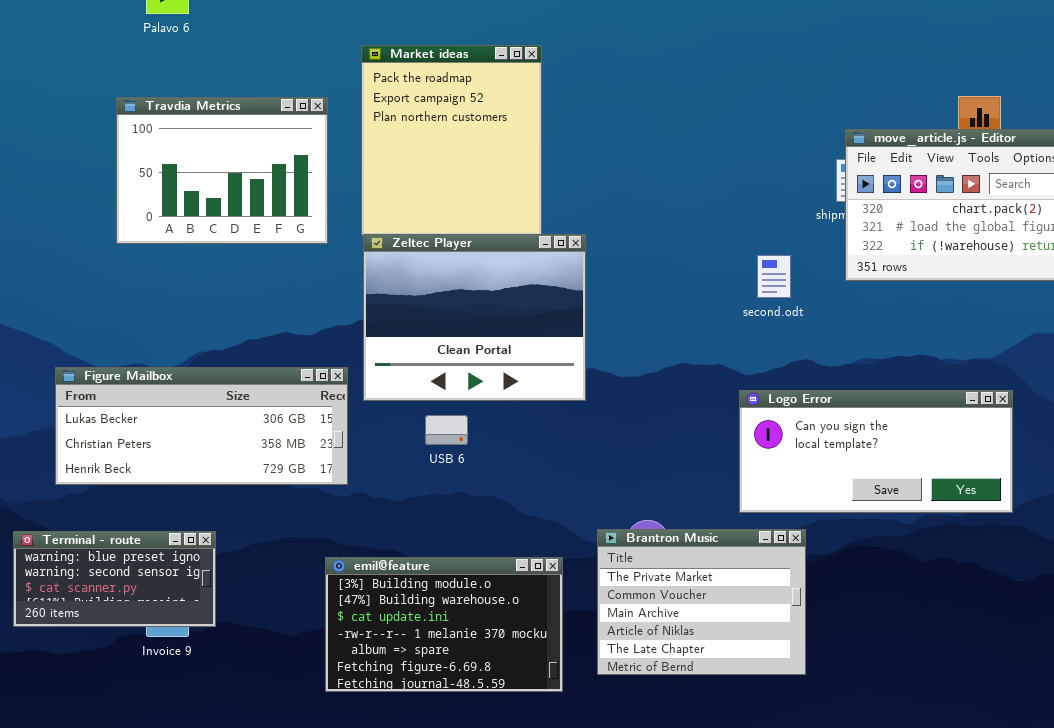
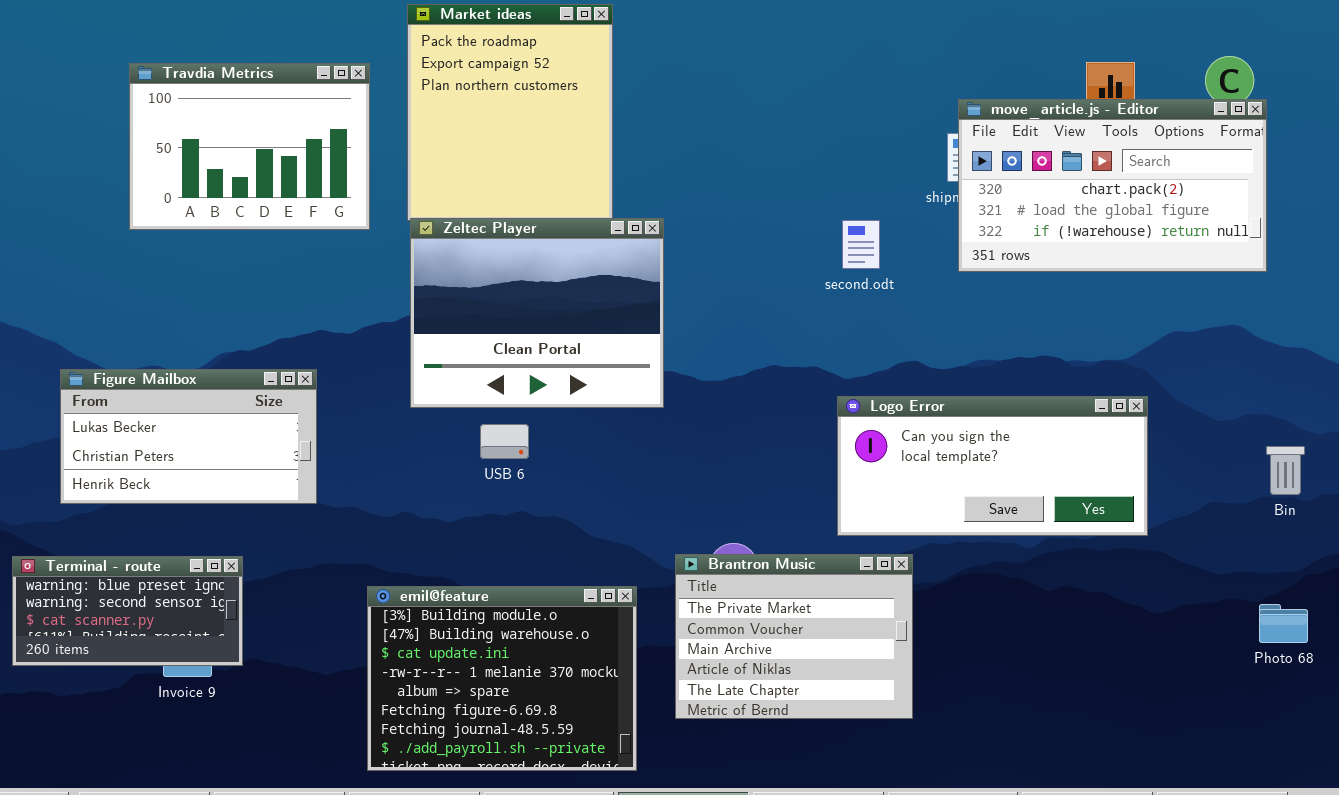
second.odt: [757,255,791,298] -> [842,220,880,269], moved
Figure Mailbox: [55,367,348,485] -> [60,369,317,504], resized
emil@feature: [325,557,563,692] -> [367,586,637,771], resized

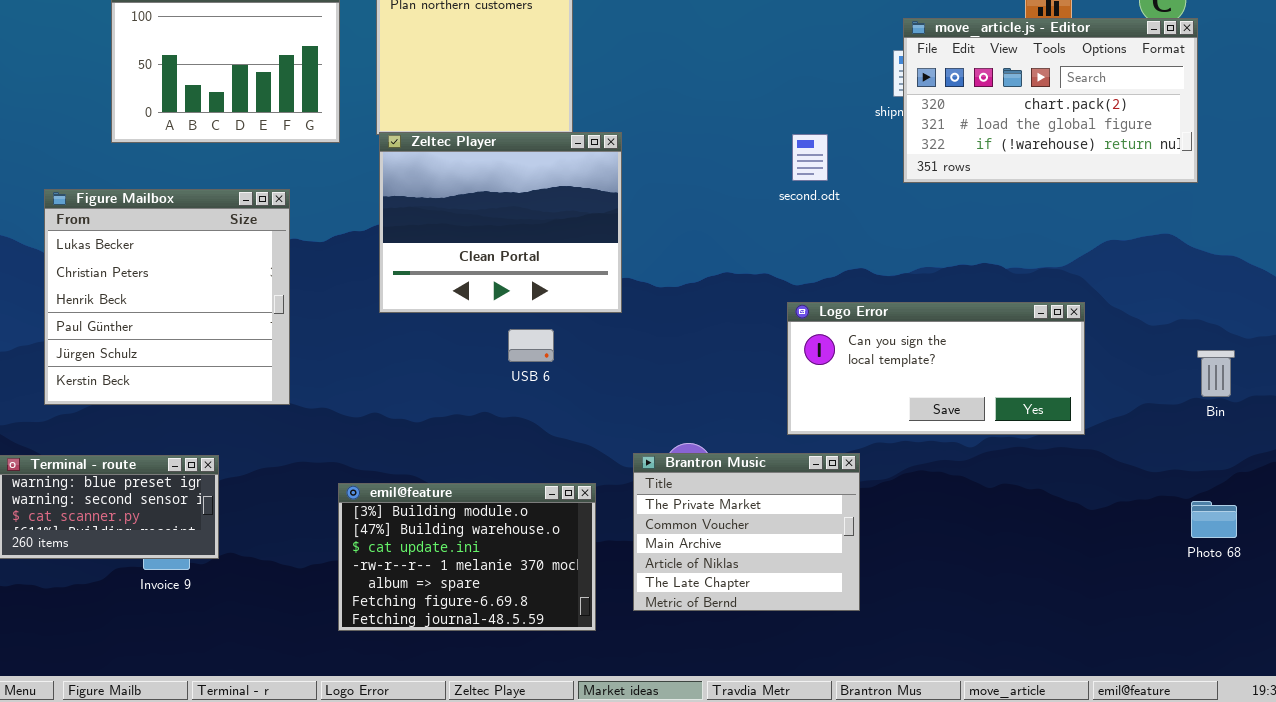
Figure Mailbox: [60,369,317,504] -> [44,189,290,405], resized
USB 6: [480,424,529,459] -> [508,329,554,362], moved
emil@feature: [367,586,637,771] -> [338,483,596,631], resized

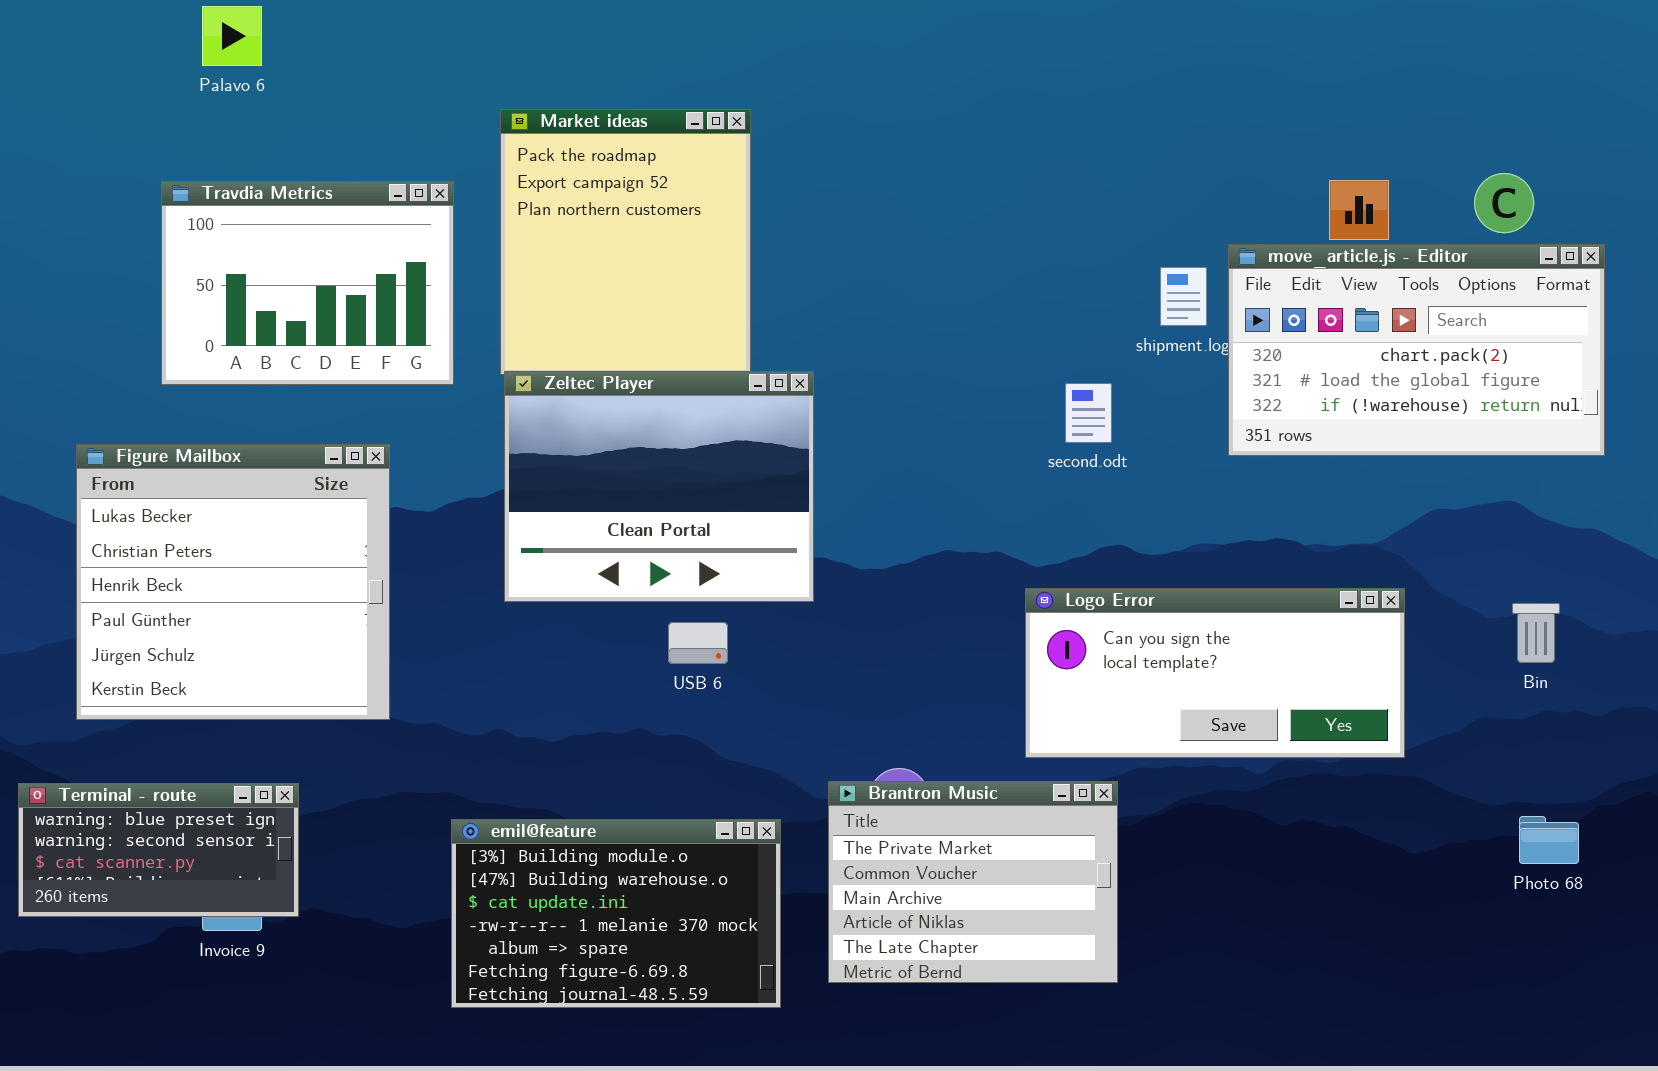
move_article.js - Editor: [903,18,1198,183] -> [1228,244,1605,456], moved
second.odt: [792,134,828,181] -> [1065,383,1112,443], moved
Bin: [1197,350,1235,397] -> [1512,603,1560,663], moved
Photo 68: [1191,501,1237,538] -> [1519,816,1579,864], moved

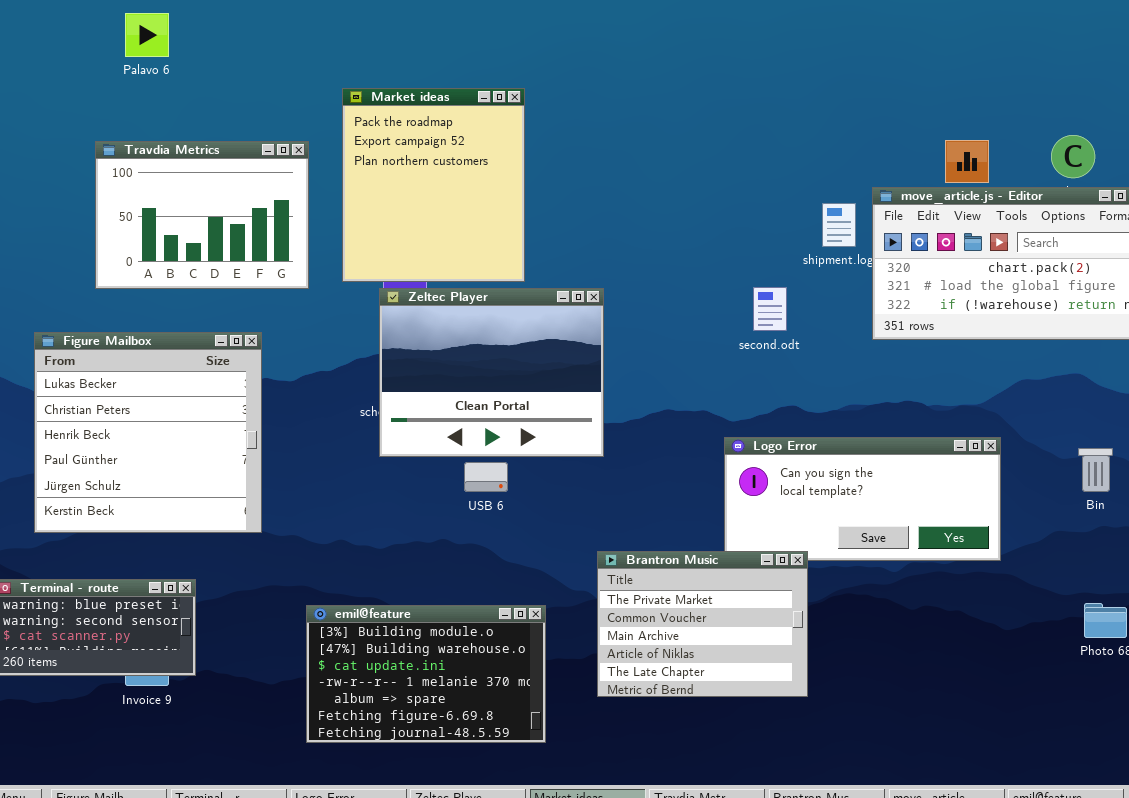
Zeltec Player: [504,371,814,602] -> [379,288,604,457], moved
Brantron Music: [828,781,1118,983] -> [597,551,808,697], moved

